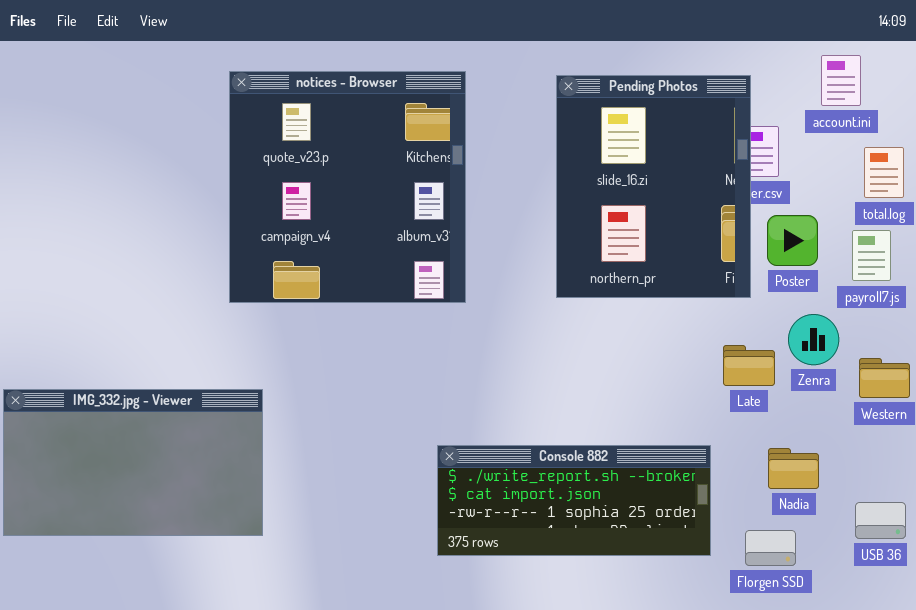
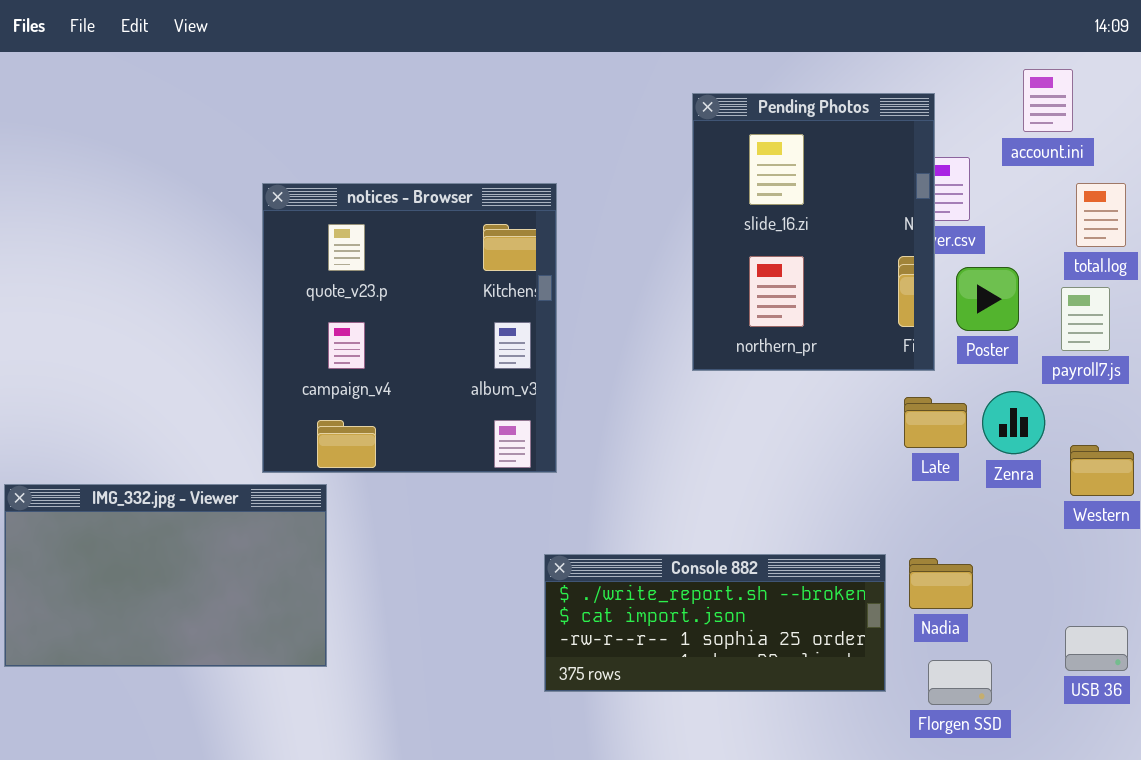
notices - Browser: [229,71,466,303] -> [262,183,557,473], moved
Late: [723,345,775,386] -> [904,397,967,448], moved
Nadia: [768,448,819,489] -> [909,558,973,609], moved

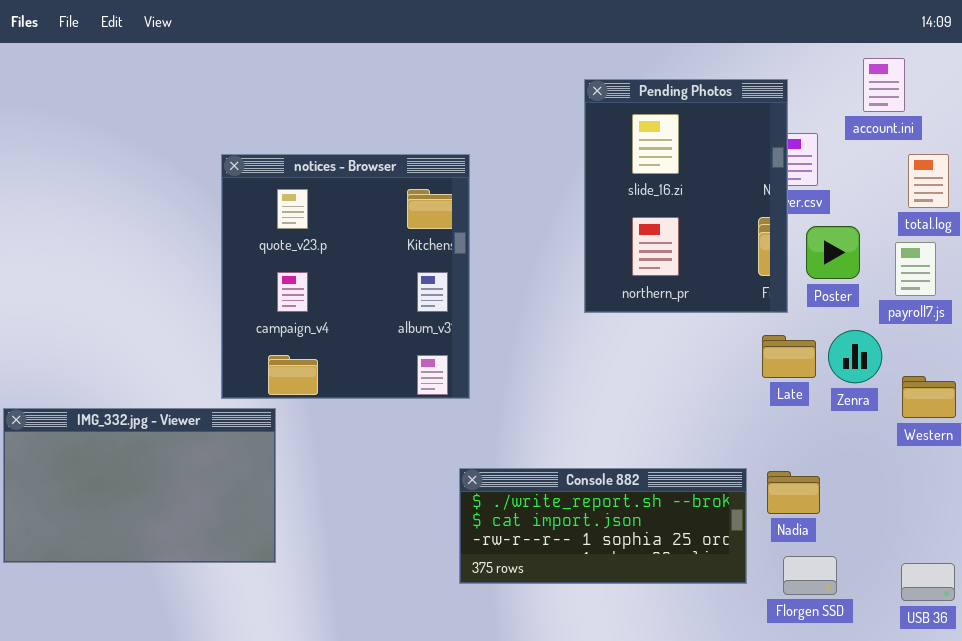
USB 36: [1065,626,1128,671] -> [901,563,955,601], moved

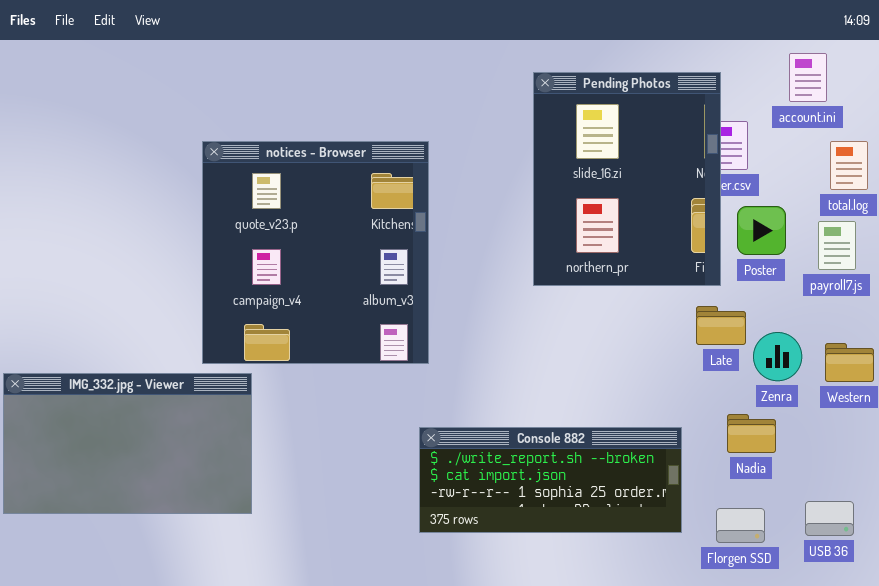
Zenra: [828,330,882,383] -> [753,332,802,381], moved
Nadia: [767,471,820,514] -> [727,414,776,453], moved
USB 36: [901,563,955,601] -> [805,501,854,536], moved

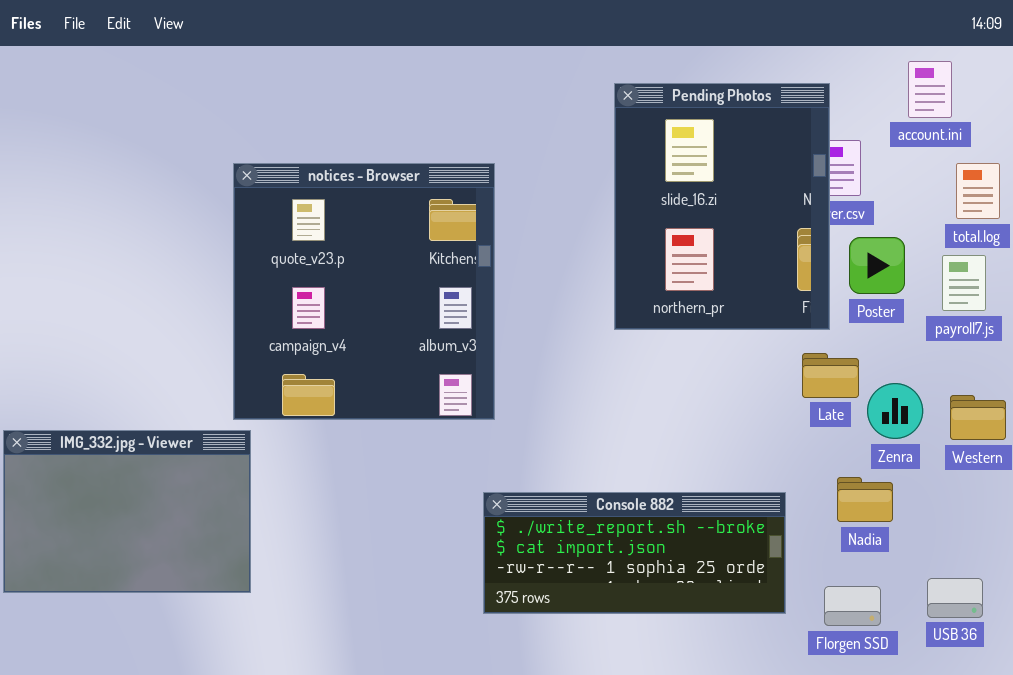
IMG_332.jpg - Viewer: [3,373,252,514] -> [3,430,251,593], resized

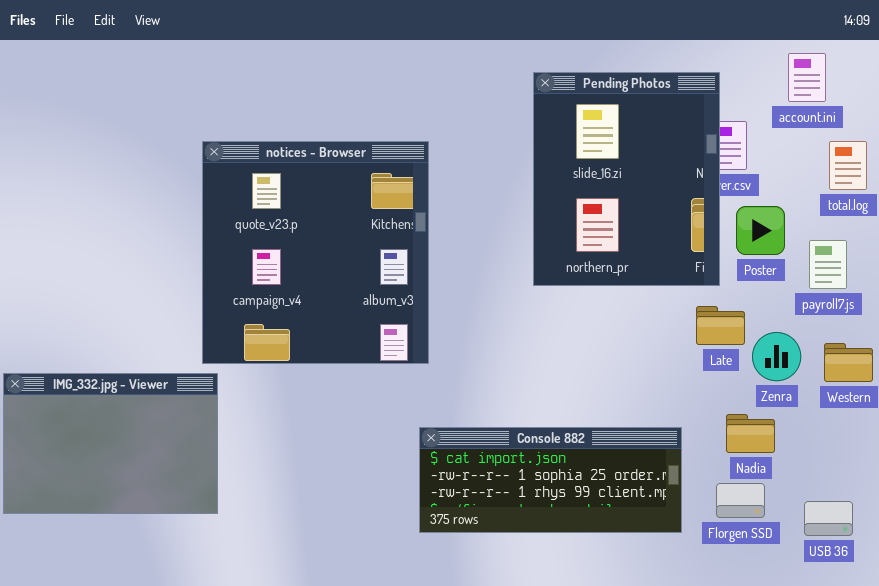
payroll7.js: [942,255,986,311] -> [809,240,847,289], moved
Console 882: [483,492,786,614] -> [419,427,682,533], scrolled down 1 row
Florgen SSD: [824,586,881,626] -> [716,483,765,518], moved

